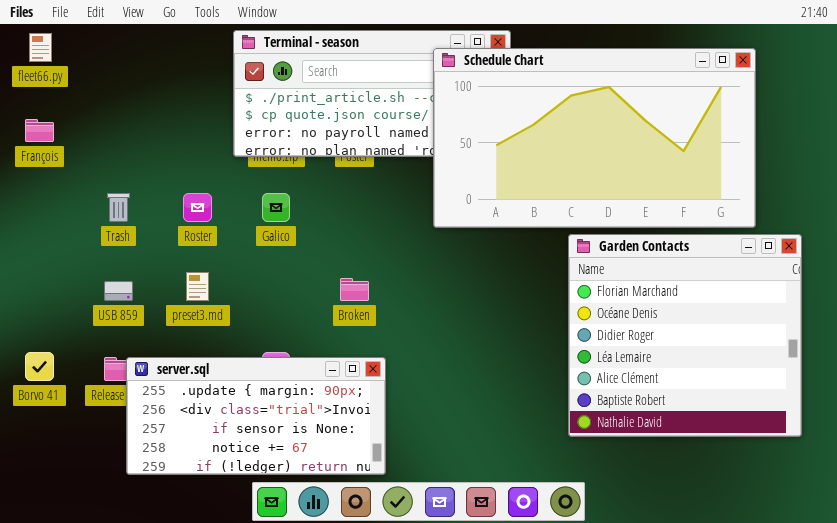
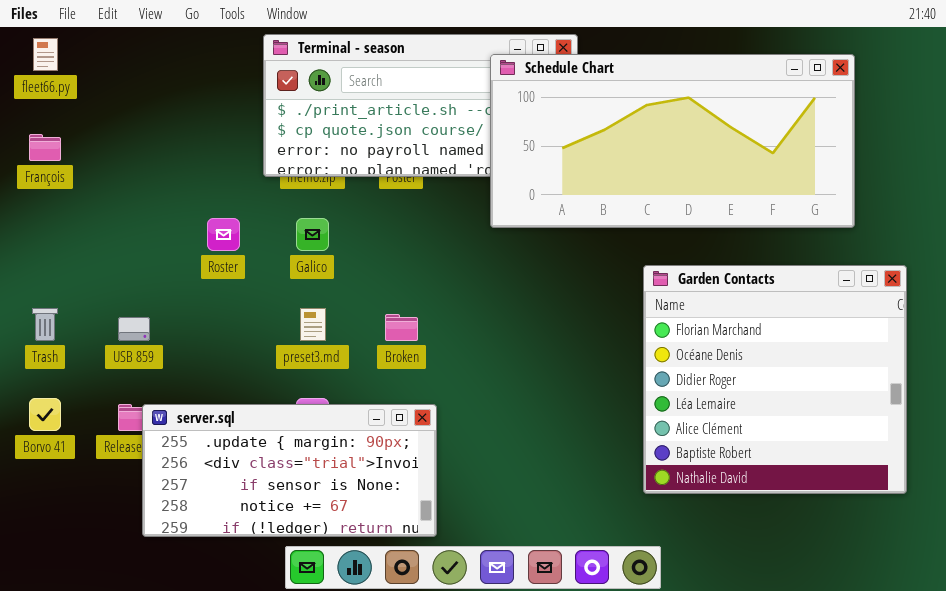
Schedule Chart: [433,48,756,228] -> [490,54,855,228], resized
Trash: [107,193,130,222] -> [32,308,58,341], moved
preset3.md: [186,272,209,301] -> [300,308,326,341], moved

